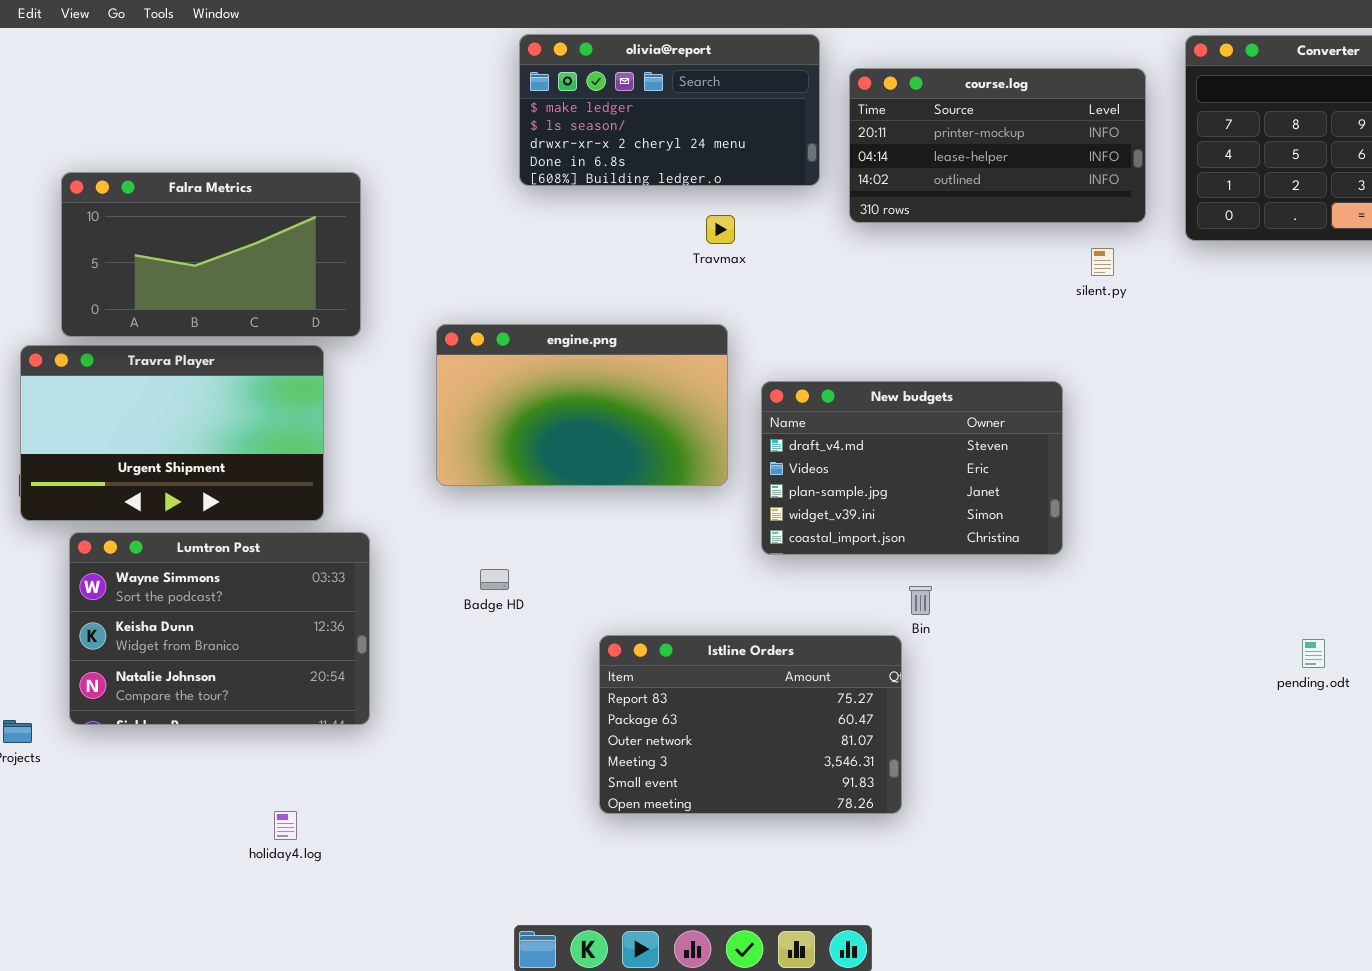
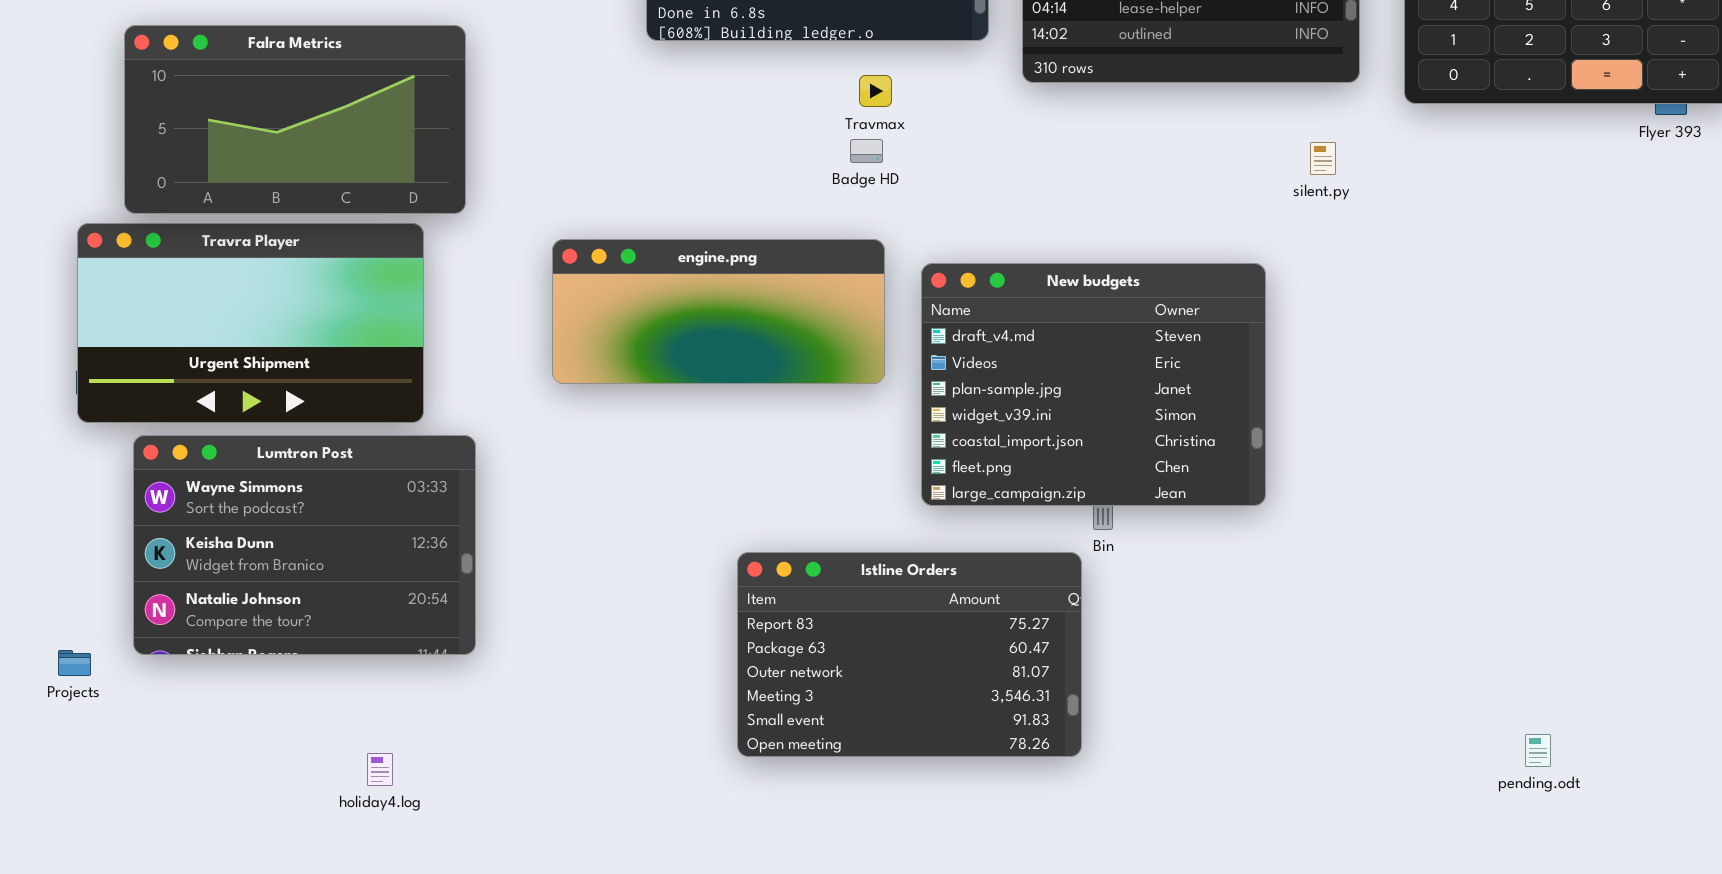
silent.py: [1091,248,1114,276] -> [1310,142,1336,175], moved
engine.png: [436,324,728,486] -> [552,239,885,384], resized
New budgets: [761,381,1063,555] -> [921,263,1266,506], resized
Badge HD: [480,569,509,590] -> [850,139,883,163], moved
pending.odt: [1302,639,1325,668] -> [1525,734,1551,767], moved

